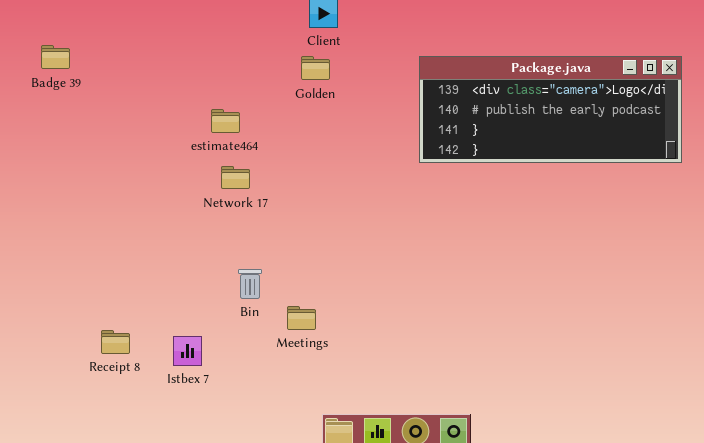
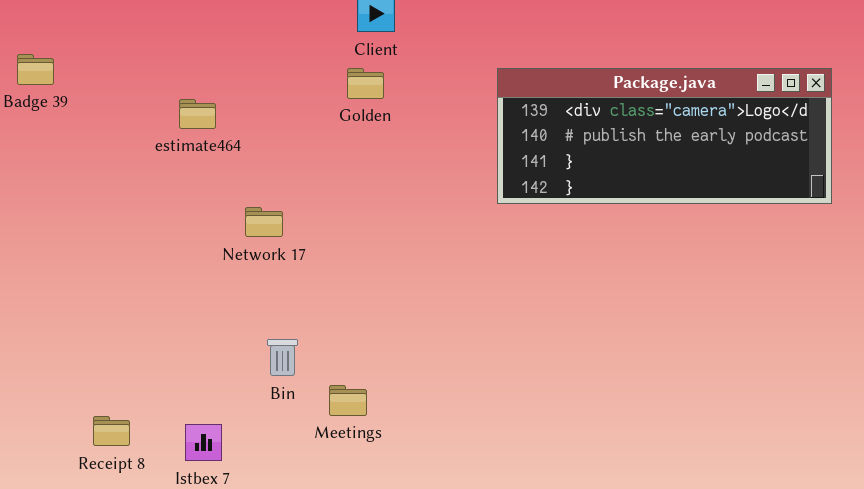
estimate464: [211,109,240,133] -> [179,99,216,129], moved

